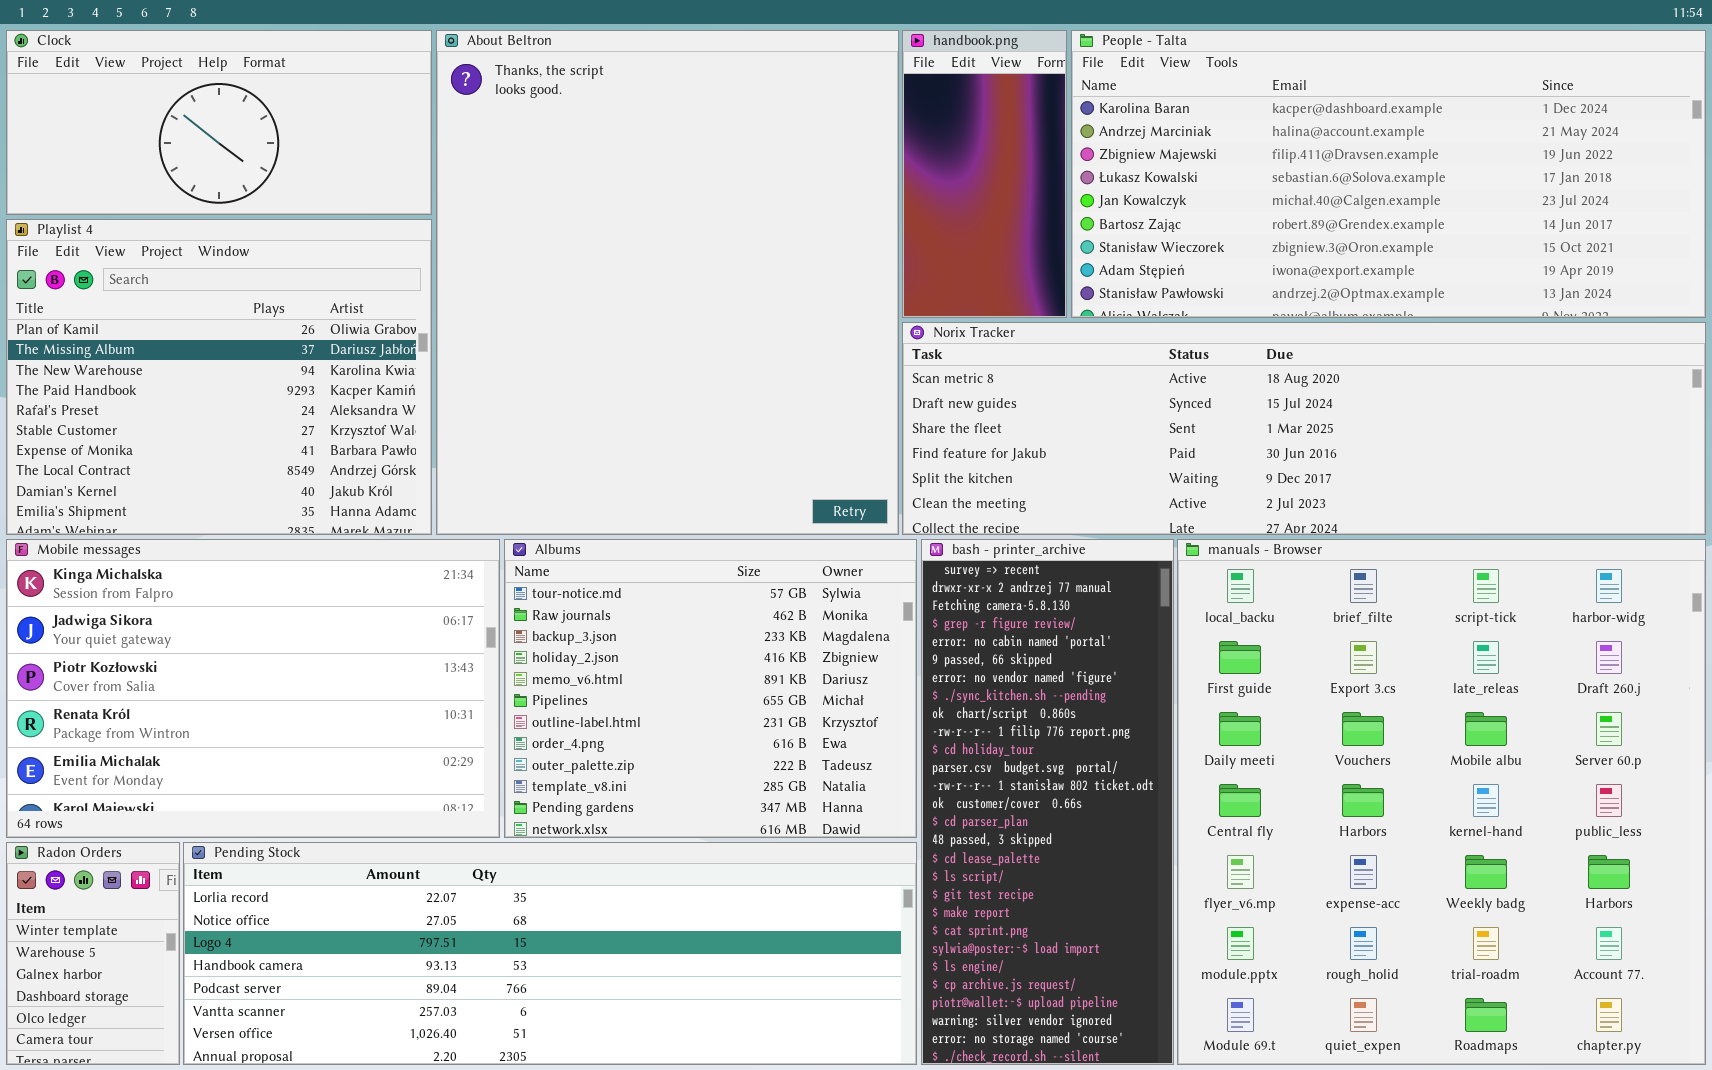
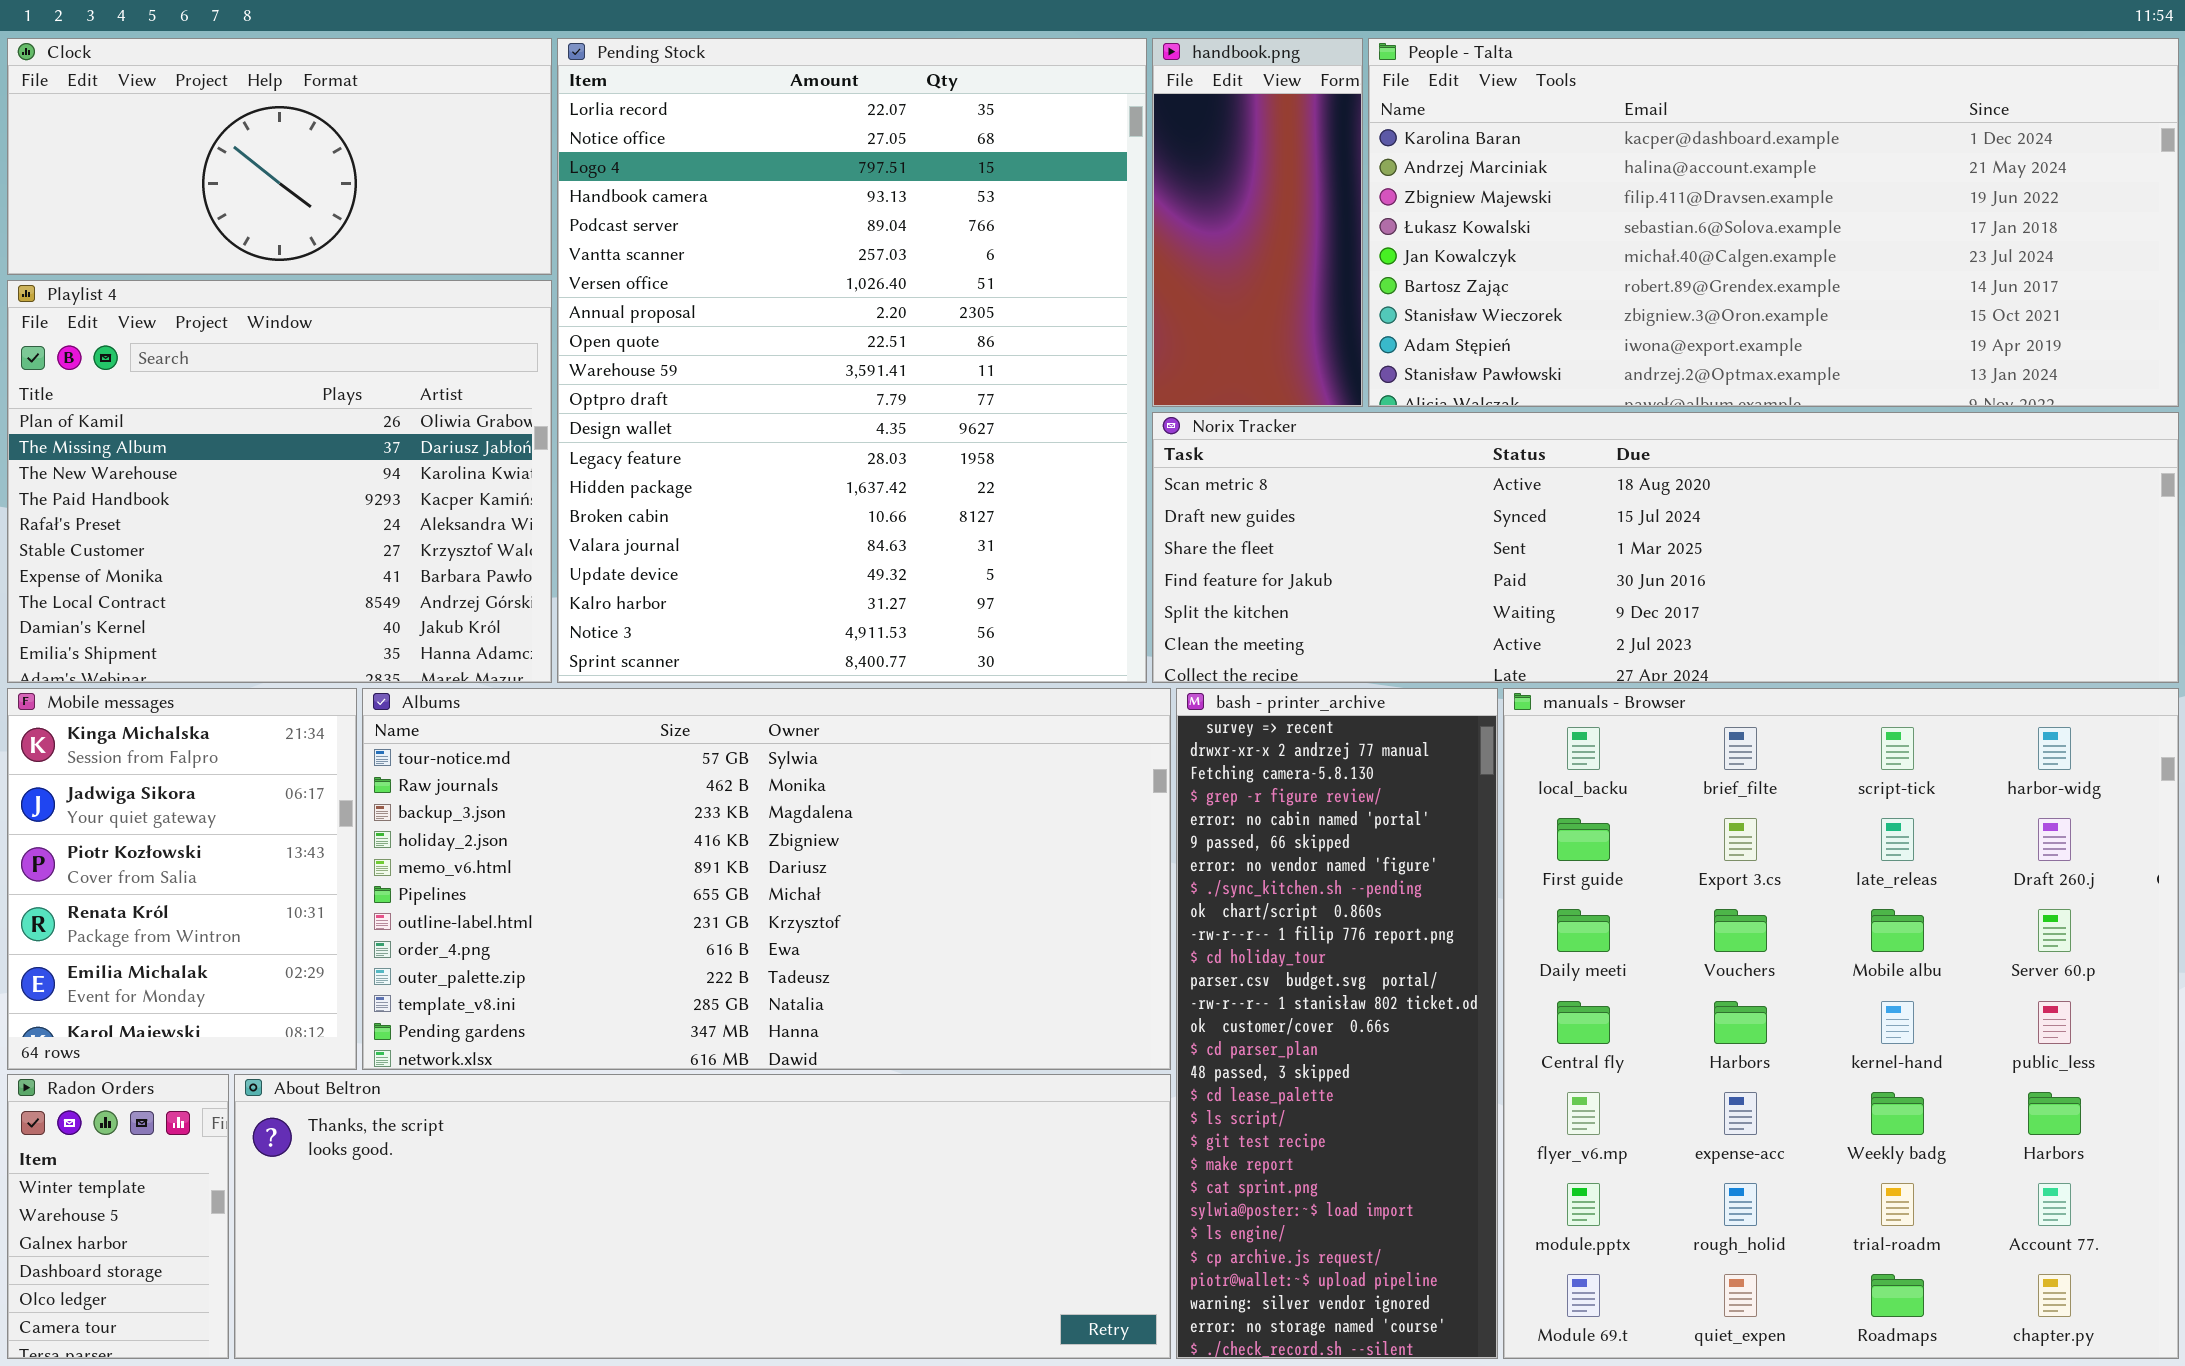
About Beltron: [436,30,899,535] -> [234,1074,1171,1359], moved, resized
Mobile messages: [6,539,500,838] -> [7,688,357,1070], resized
Albums: [504,539,917,838] -> [362,688,1171,1070], resized
Pending Stock: [183,842,917,1065] -> [557,38,1147,683], moved, resized

